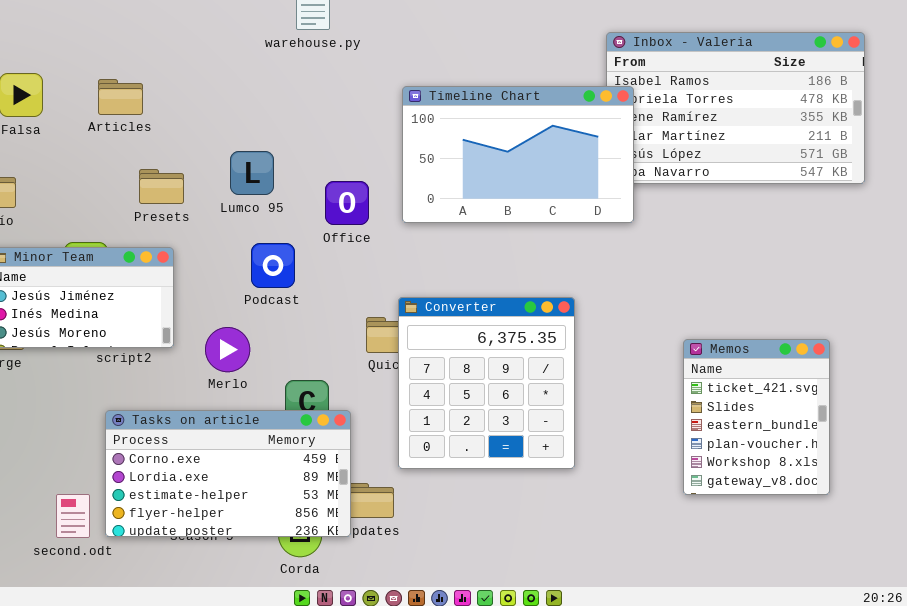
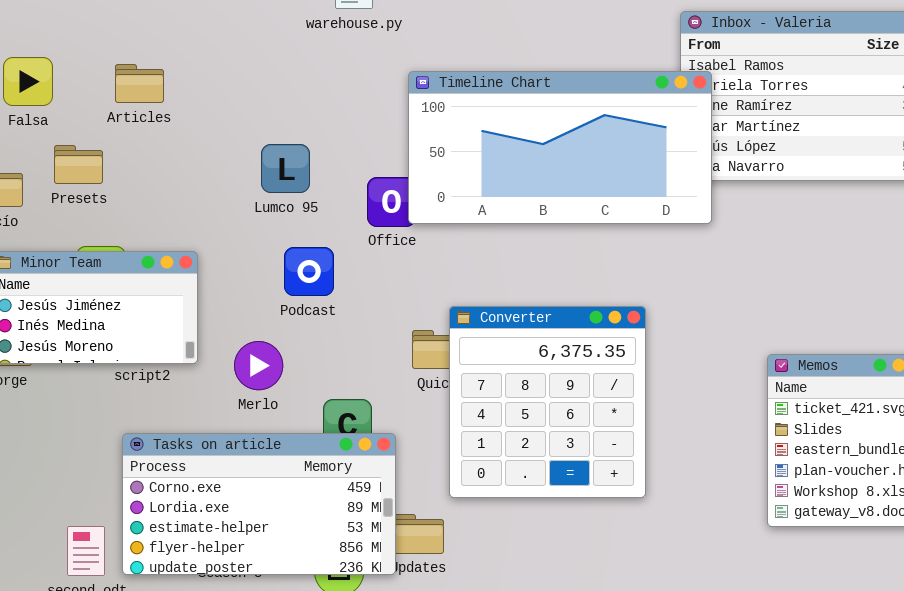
Timeline Chart: [402,86,634,223] -> [408,71,712,224], resized
Presets: [139,169,184,204] -> [54,145,103,184], moved

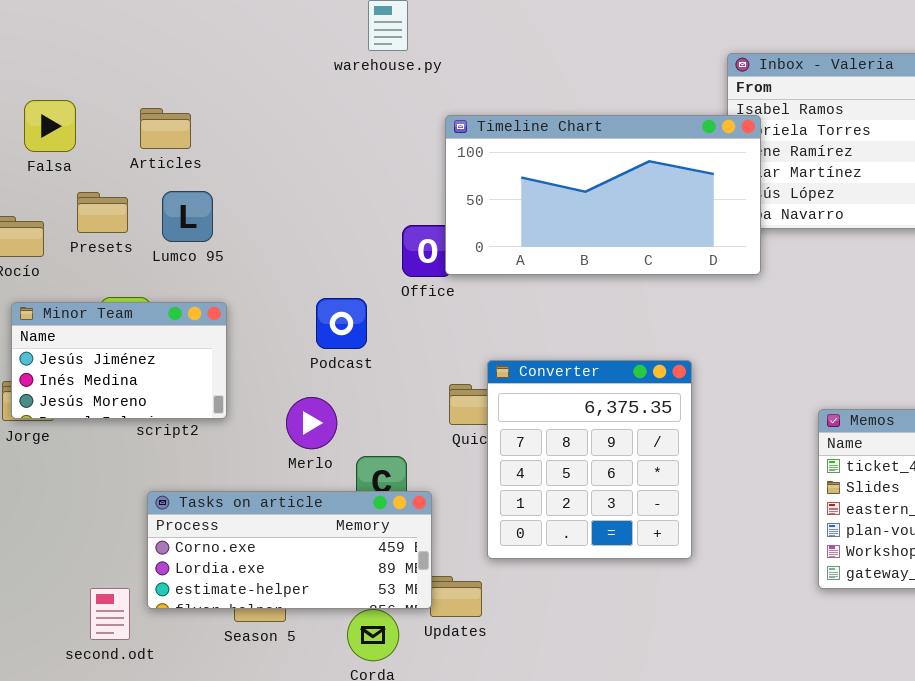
Lumco 95: [261,144,310,193] -> [162,191,213,242], moved
Merlo: [234,341,283,390] -> [286,397,337,449], moved
Tasks on article: [122,433,396,575] -> [147,491,432,609], resized

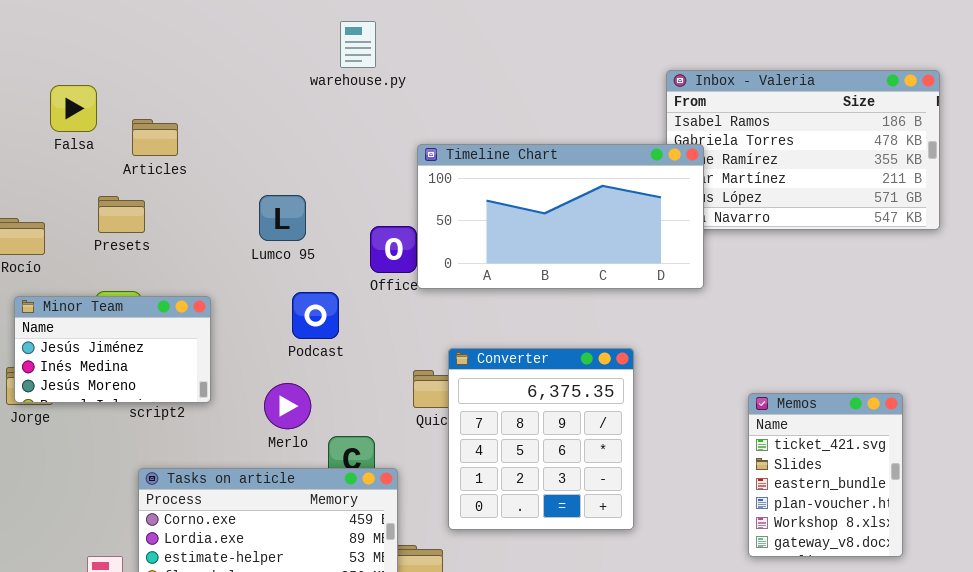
Falsa: [24,100,76,152] -> [50,85,97,132], moved
Timeline Chart: [445,115,761,275] -> [417,144,704,289], moved
Lumco 95: [162,191,213,242] -> [259,195,306,241], moved
Presets: [77,192,128,233] -> [98,196,145,233], moved

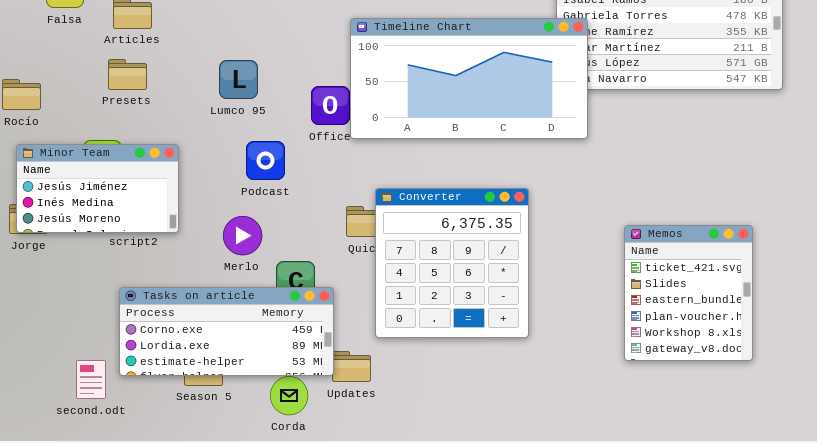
Presets: [98,196,145,233] -> [108,59,147,90], moved

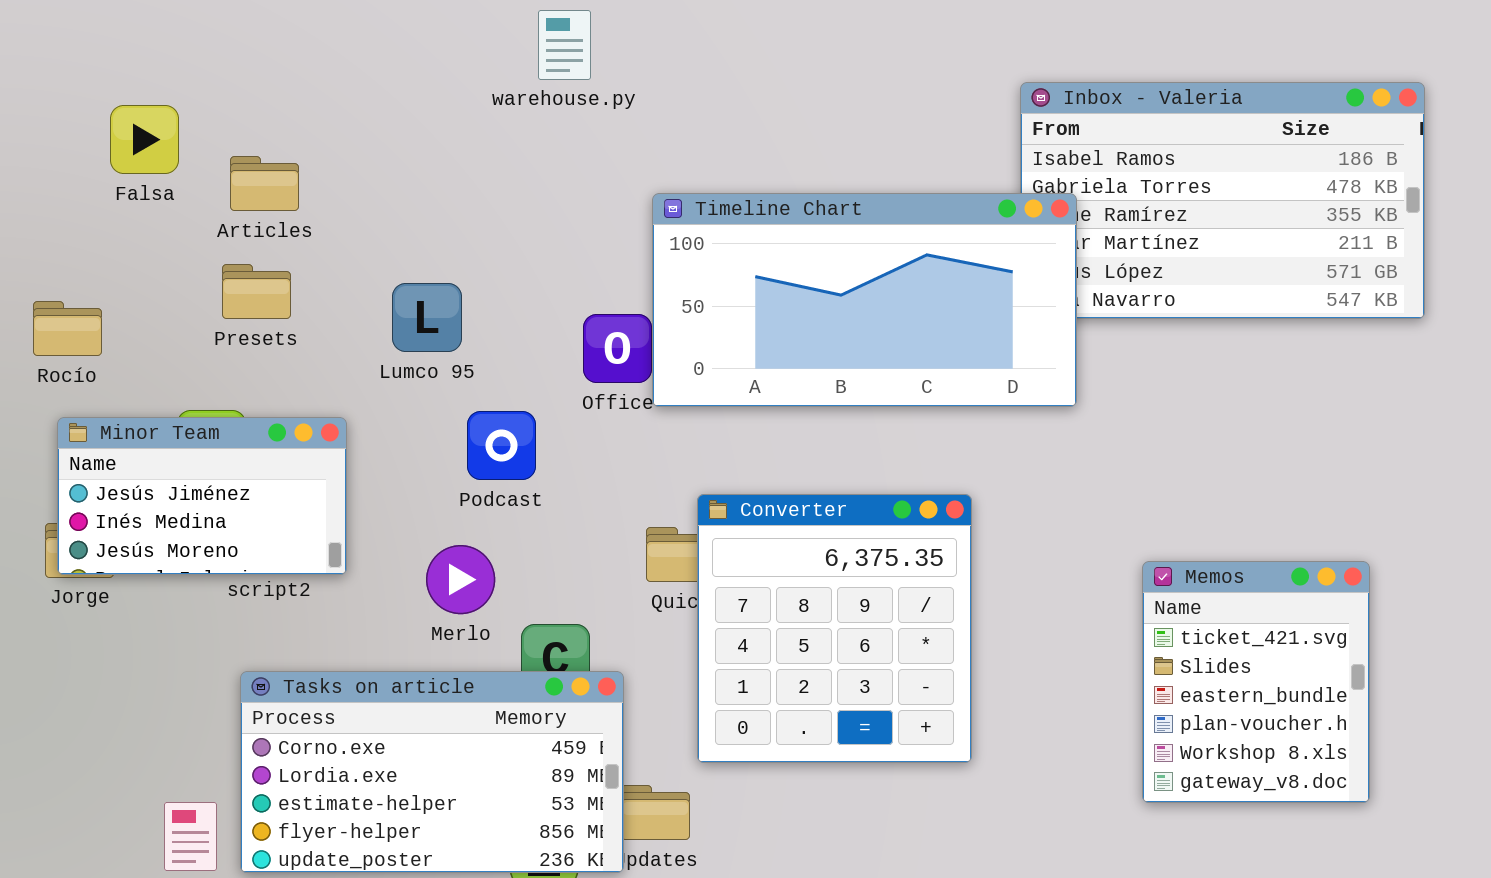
Lumco 95: [219,60,258,99] -> [392,283,462,352], moved
Tasks on article: [119,287,334,376] -> [240,671,624,873], resized

